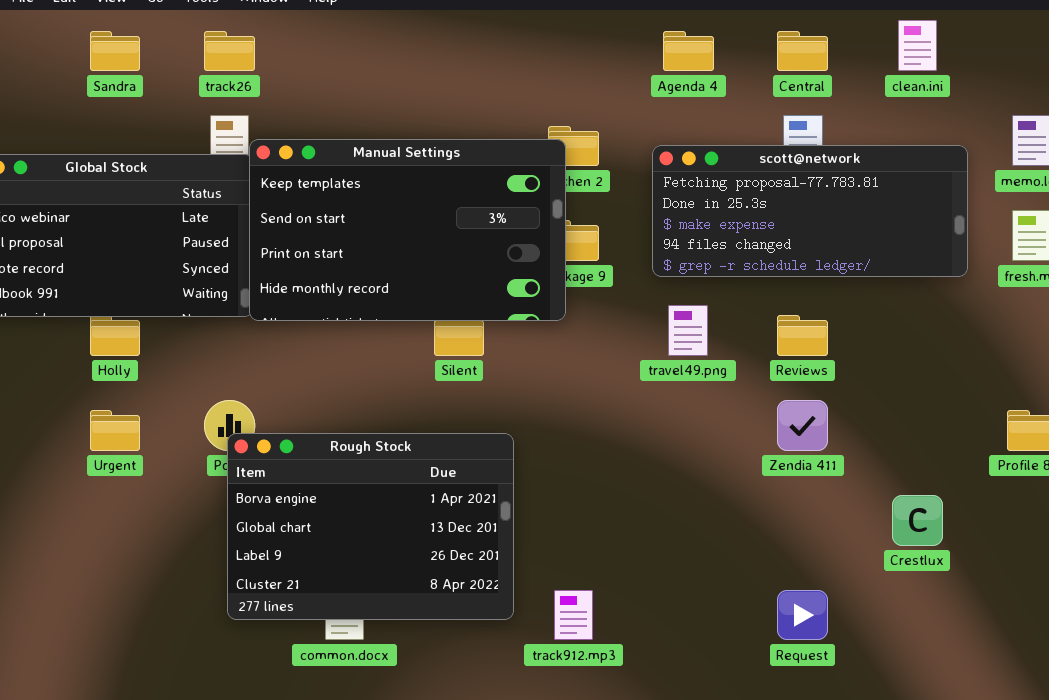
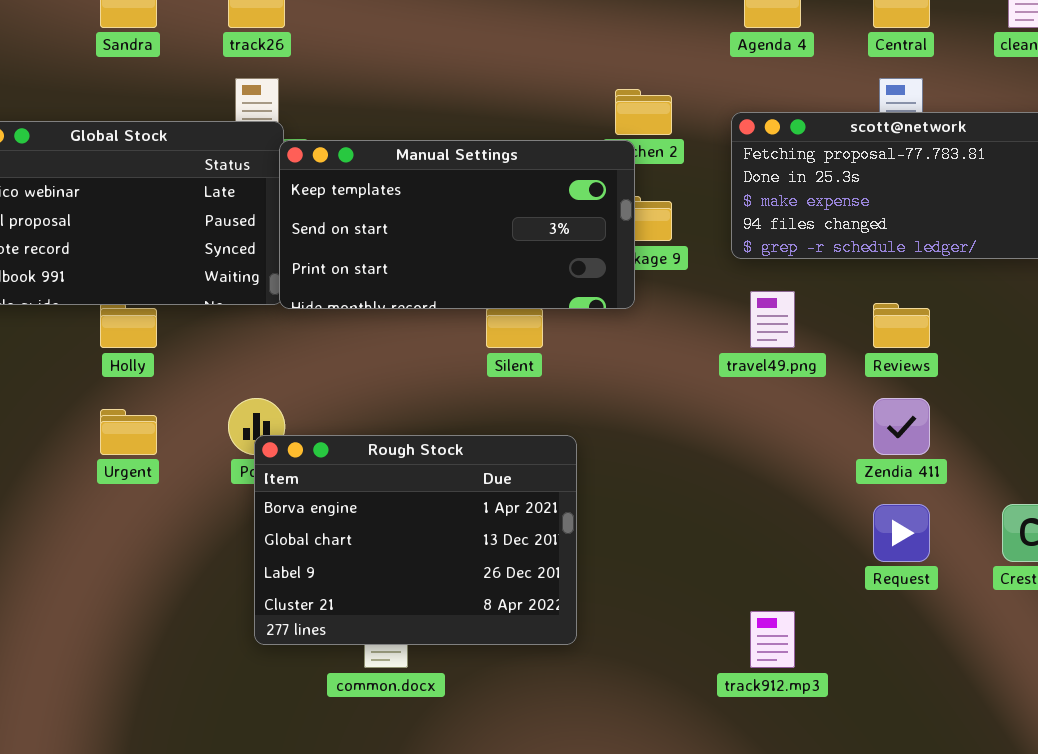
Manual Settings: [249,139,566,321] -> [279,140,635,309], resized
track912.mp3: [554,590,593,640] -> [750,611,795,668], moved
Request: [777,590,828,640] -> [873,504,930,562], moved

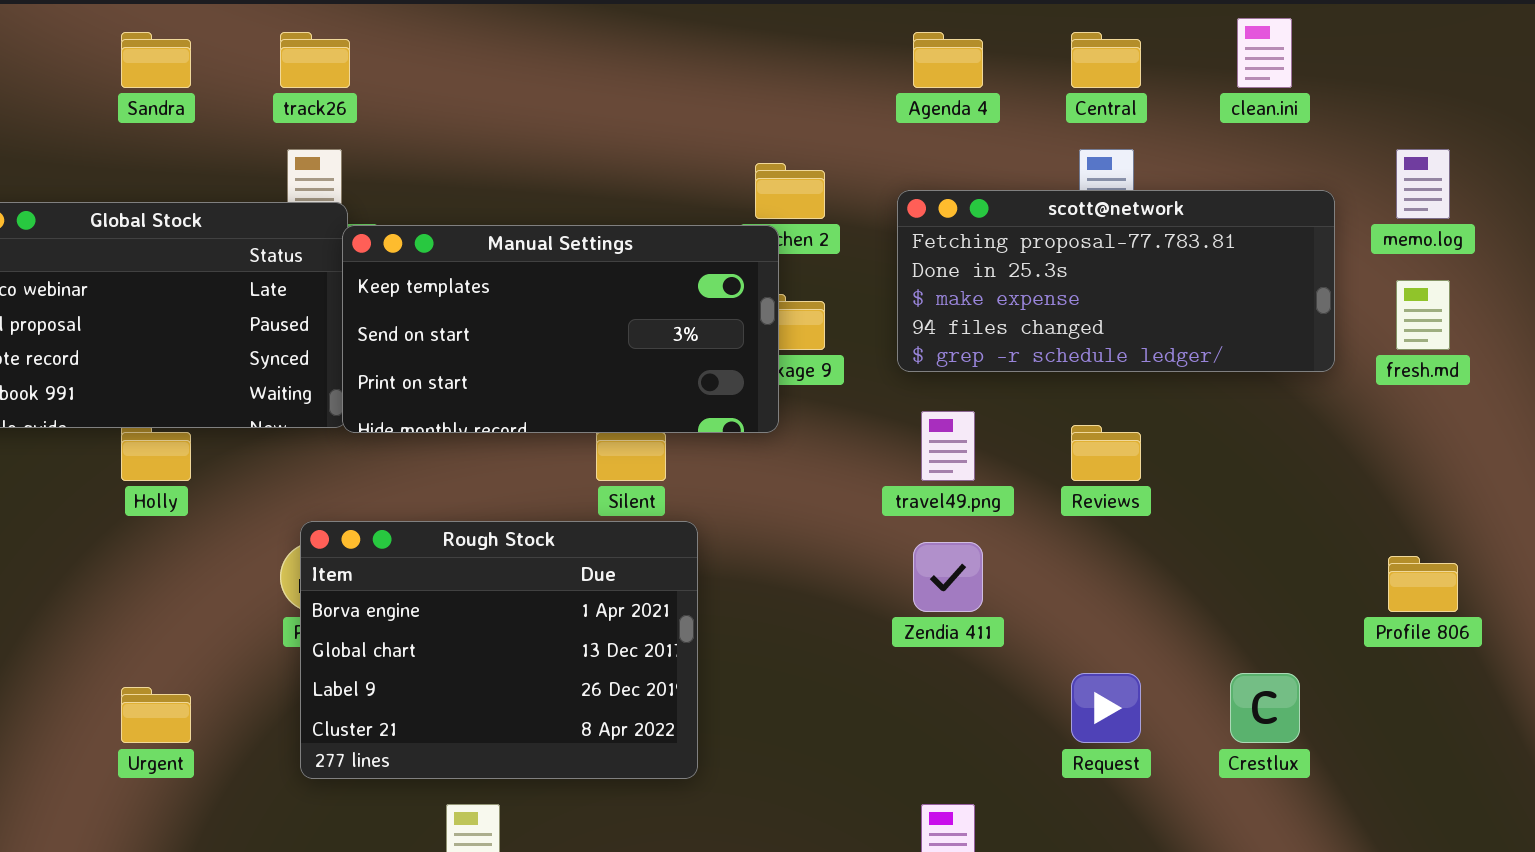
Zendia 411: [873,398,930,455] -> [913,542,983,612], moved
Urgent: [100,409,157,455] -> [121,687,191,743], moved
Rough Stock: [254,435,577,645] -> [300,521,698,779], moved

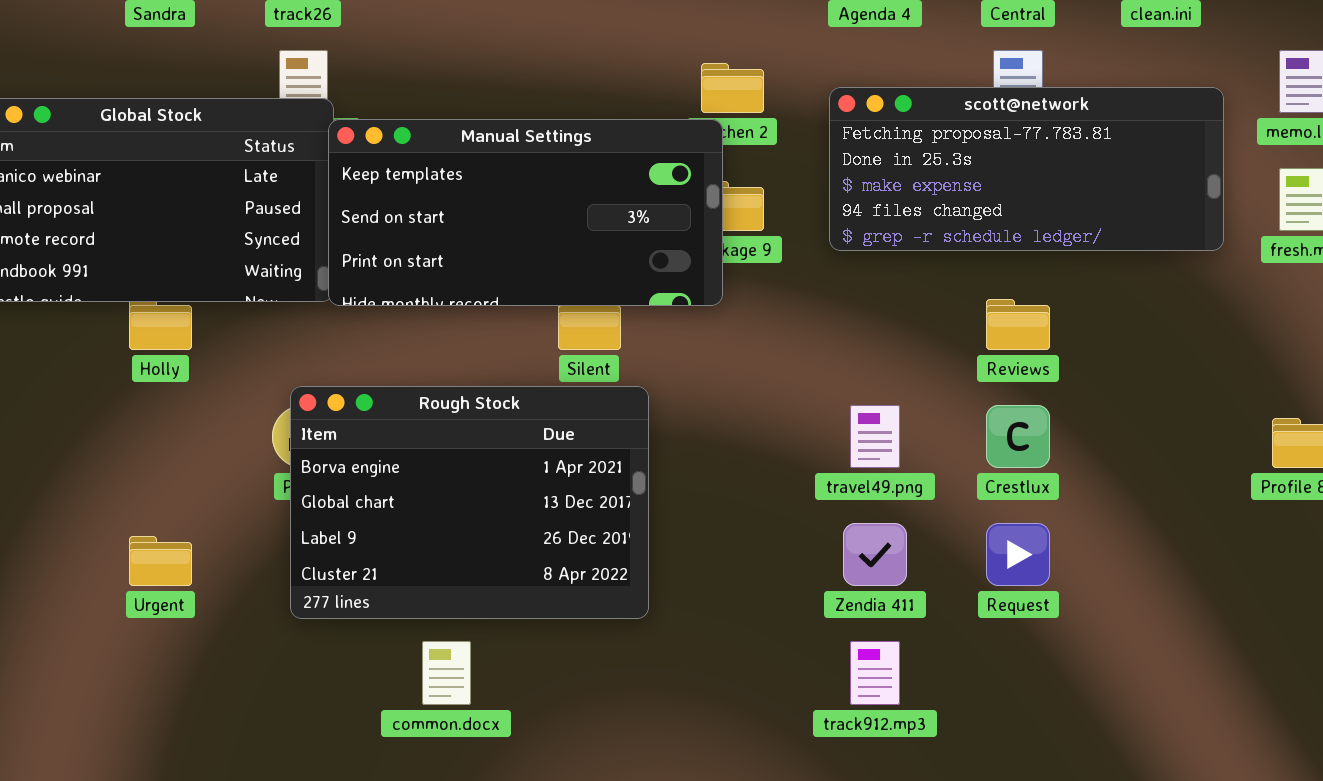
travel49.png: [921,411,975,481] -> [850,405,900,468], moved
Zendia 411: [913,542,983,612] -> [843,523,907,586], moved
Crestlux: [1230,673,1300,743] -> [986,405,1050,468], moved

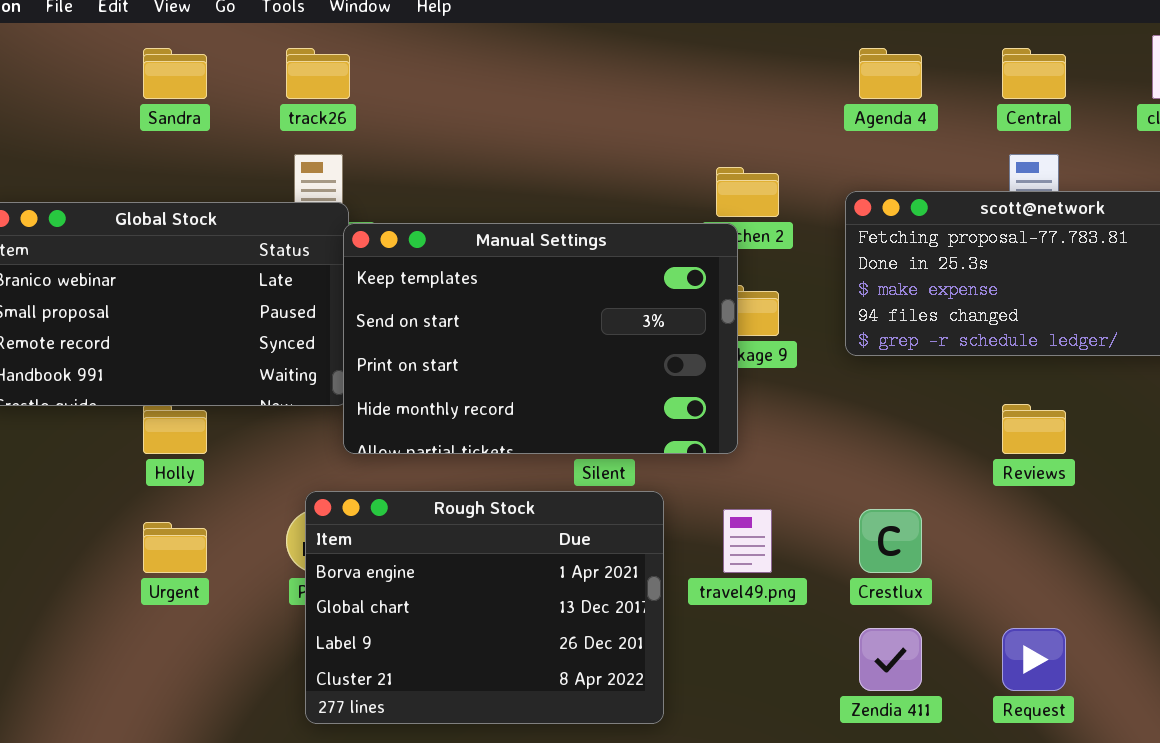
Manual Settings: [328,119,723,306] -> [343,223,738,454], resized
travel49.png: [850,405,900,468] -> [723,509,772,573], moved
Crestlux: [986,405,1050,468] -> [859,509,922,573], moved
Urgent: [129,536,192,586] -> [143,522,207,573], moved

